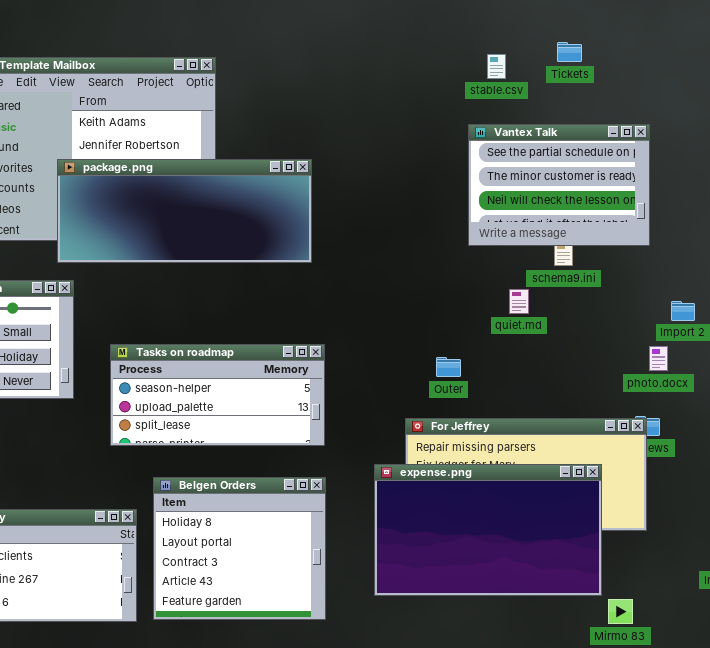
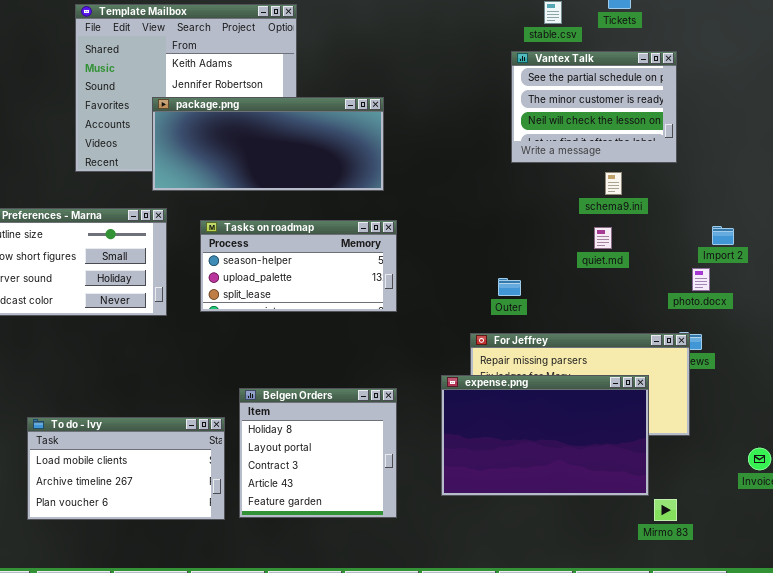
Vantex Talk: [468,124,650,246] -> [511,51,677,163], moved
quiet.md: [509,289,529,314] -> [594,227,612,249], moved
Tasks on roadmap: [110,344,325,446] -> [200,220,397,312], moved

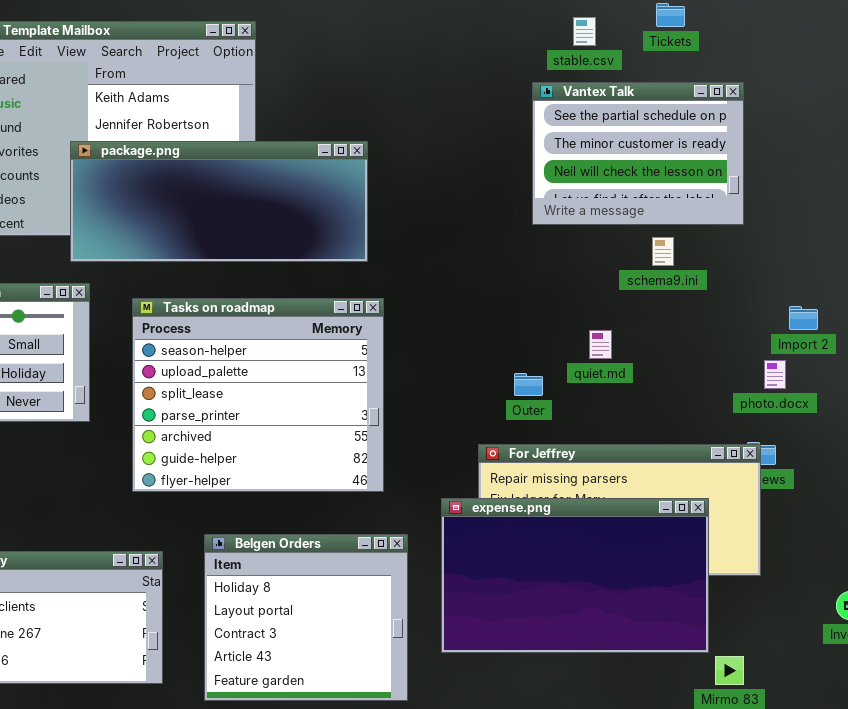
Tasks on roadmap: [200,220,397,312] -> [132,298,384,492], resized
quiet.md: [594,227,612,249] -> [589,330,612,359], moved
Belgen Orders: [239,388,397,518] -> [204,534,408,701], moved

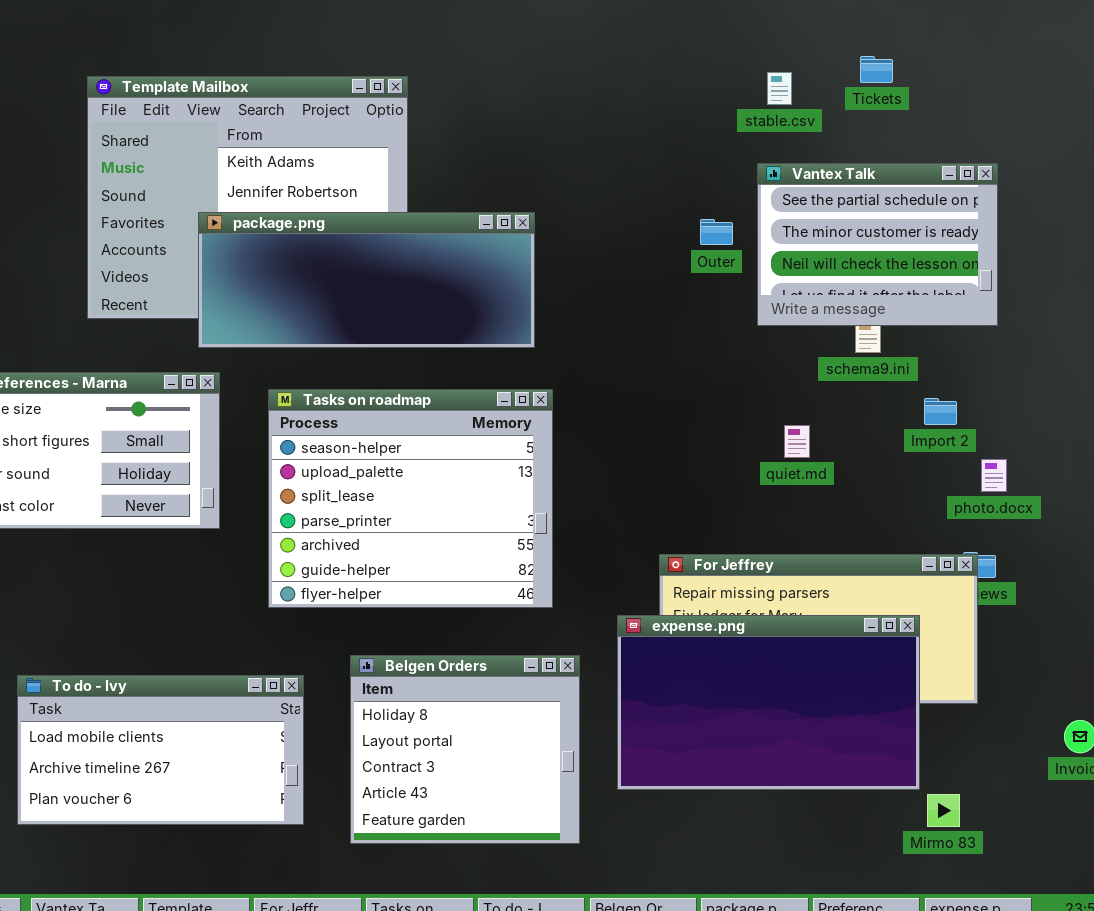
Vantex Talk: [532,82,744,225] -> [757,163,998,326], moved
Import 2: [789,306,818,330] -> [924,398,957,425], moved
Outer: [514,373,543,396] -> [700,219,733,245], moved

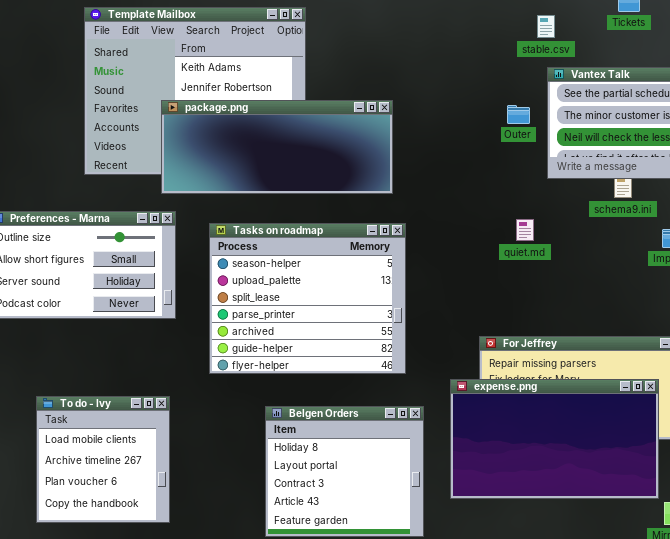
stable.csv: [767,72,792,105] -> [537,15,555,38], moved
quiet.md: [784,425,810,458] -> [516,219,534,241], moved
To do - Ivy: [17,675,304,825] -> [36,396,170,523], resized

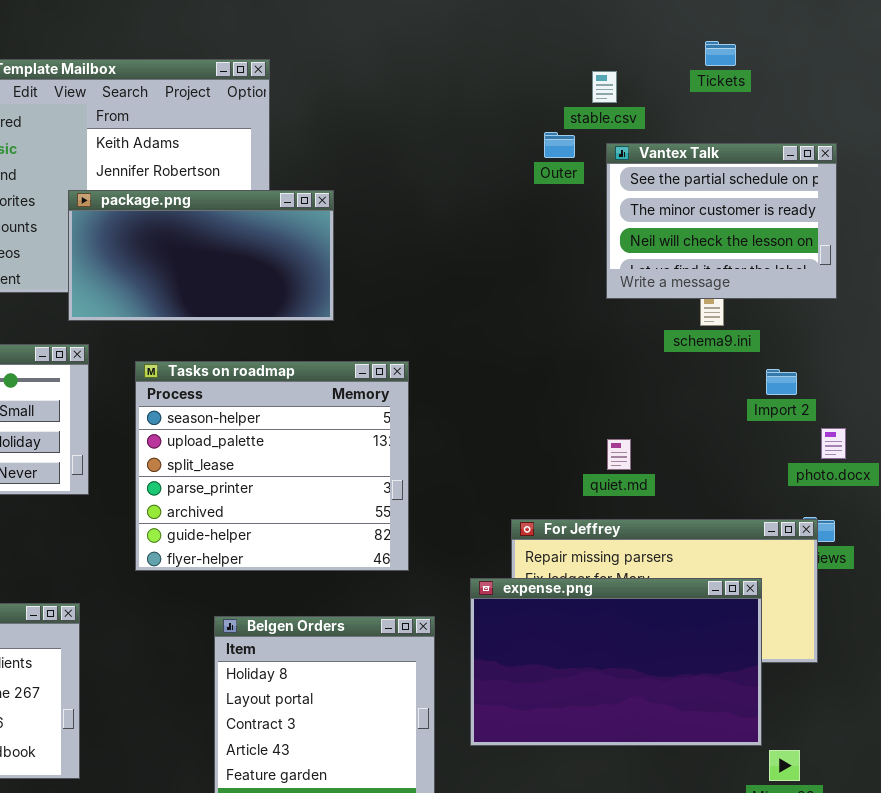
package.png: [161,100,393,194] -> [68,190,334,321], resized
Outer: [507,105,530,124] -> [544,132,575,158], moved
quiet.md: [516,219,534,241] -> [607,439,631,470], moved

